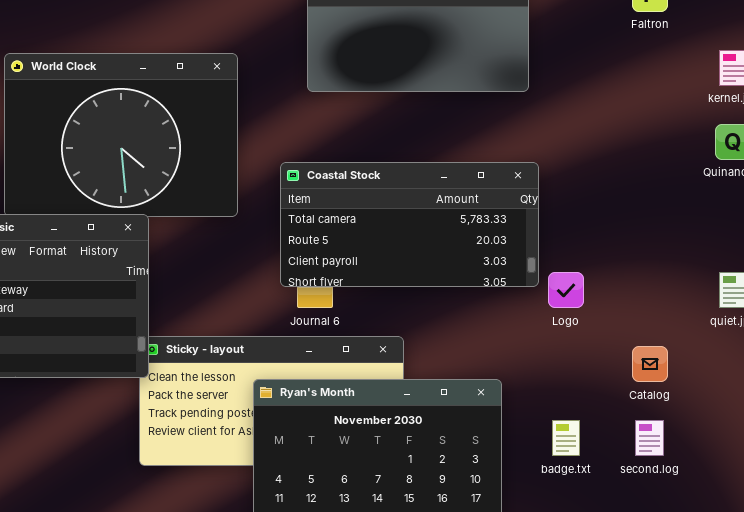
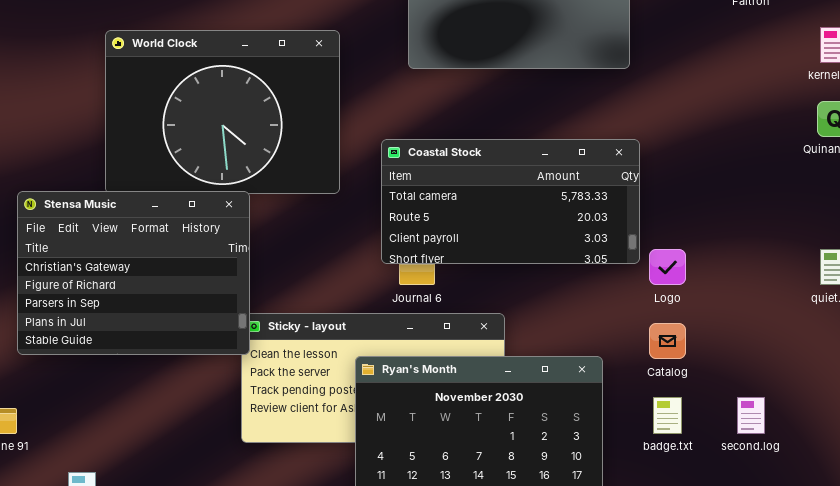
Catalog: [632,346,668,382] -> [649,323,686,359], moved

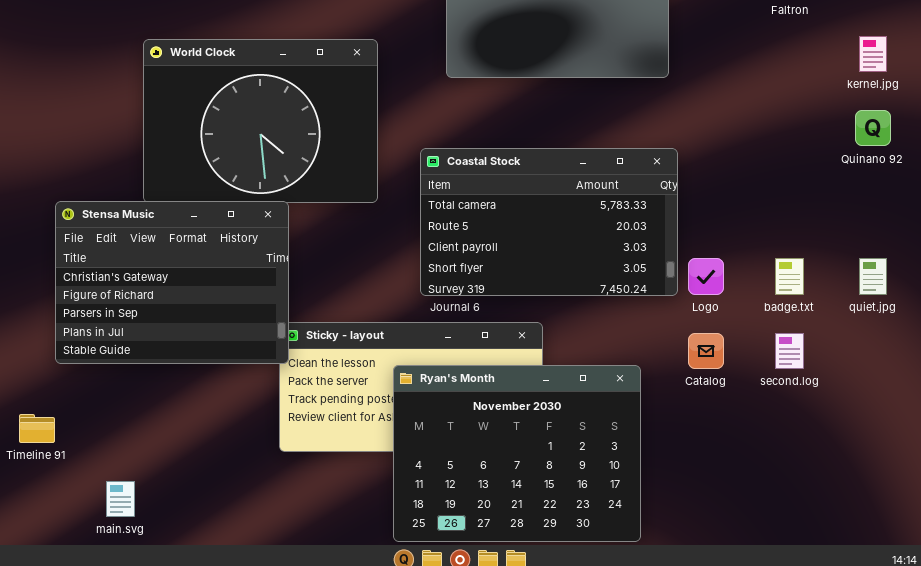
Coastal Stock: [381,139,640,264] -> [420,148,678,296], resized
badge.txt: [653,397,682,434] -> [775,258,804,295], moved
second.log: [737,397,765,434] -> [775,333,804,369], moved

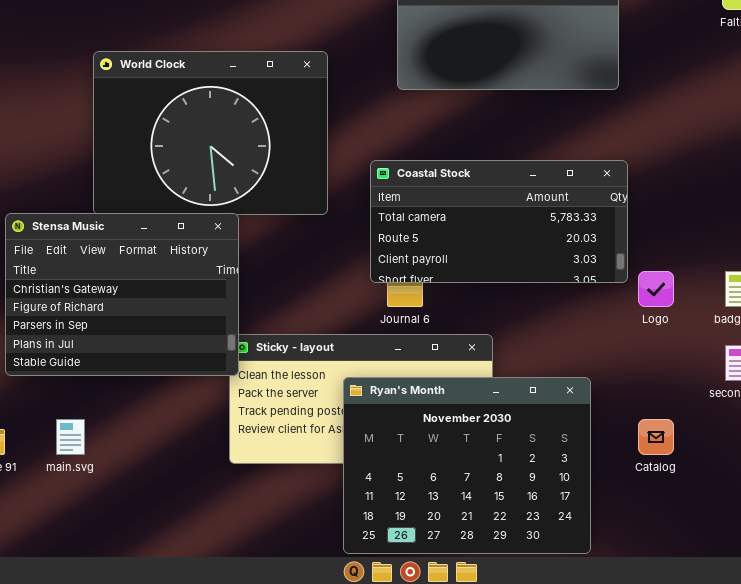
Coastal Stock: [420,148,678,296] -> [370,160,628,283], resized
Catalog: [688,333,724,369] -> [638,419,674,455], moved
main.svg: [106,481,135,517] -> [56,419,85,455], moved

